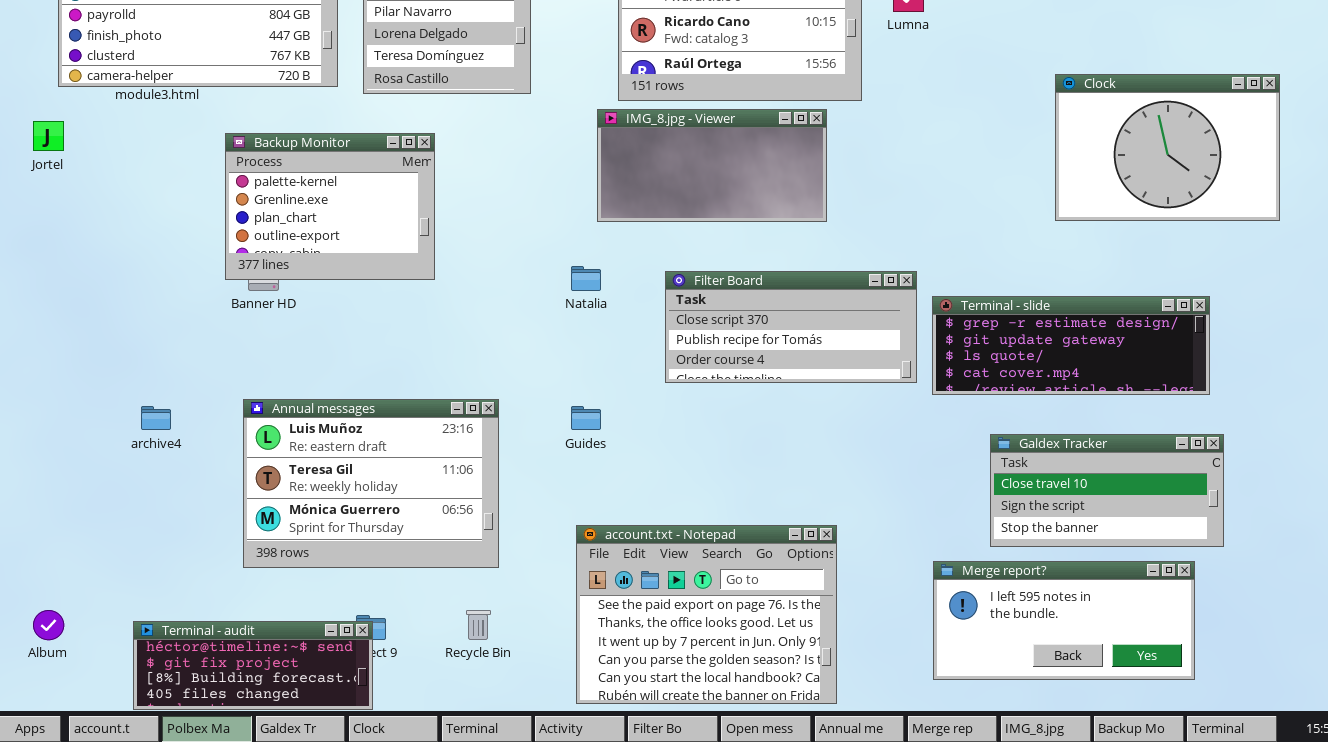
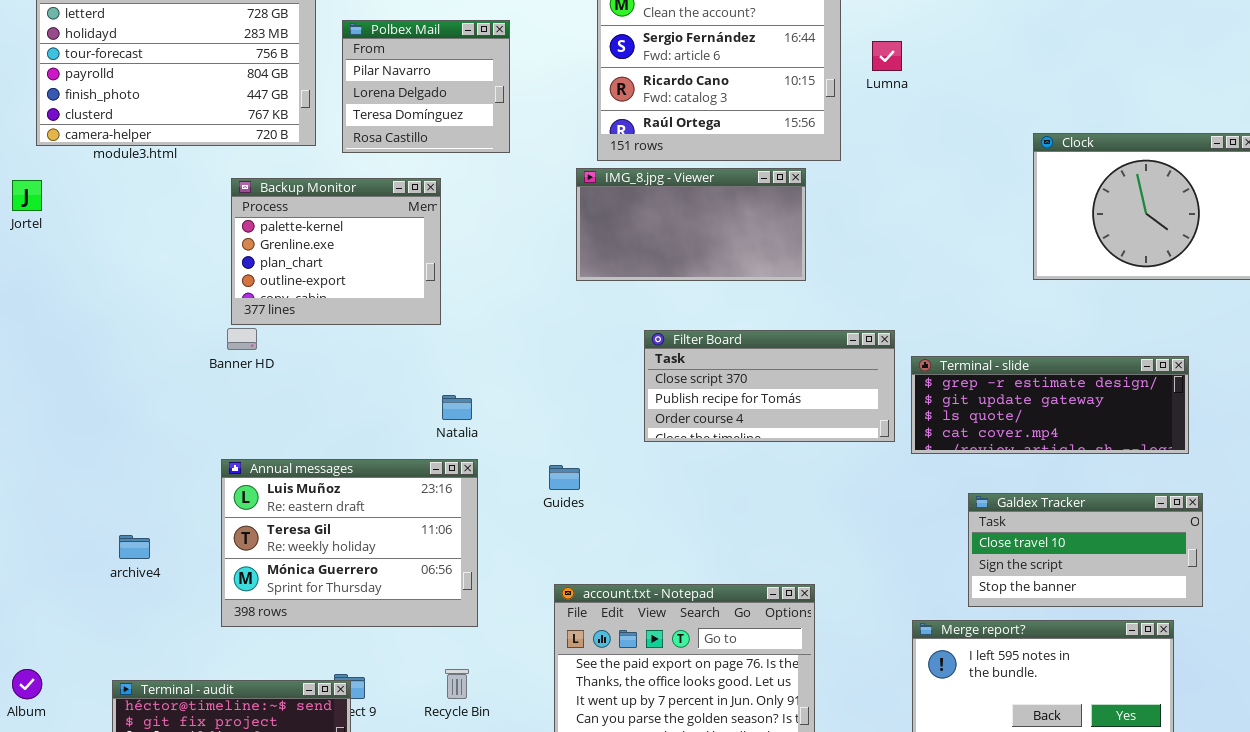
Backup Monitor: [225,133,435,280] -> [231,178,441,325], moved
Natalia: [571,266,601,291] -> [442,395,472,420], moved
archive4: [141,406,171,430] -> [119,535,150,559], moved

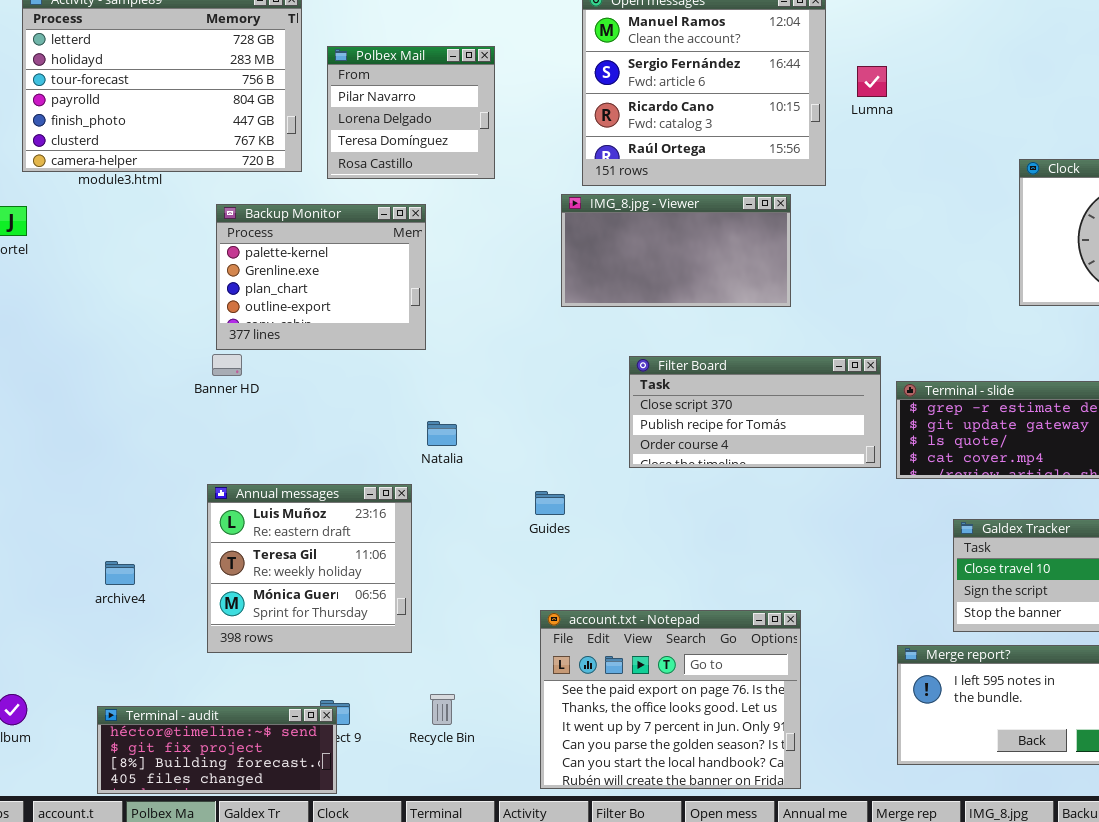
Annual messages: [221,459,478,627] -> [207,484,412,653], resized

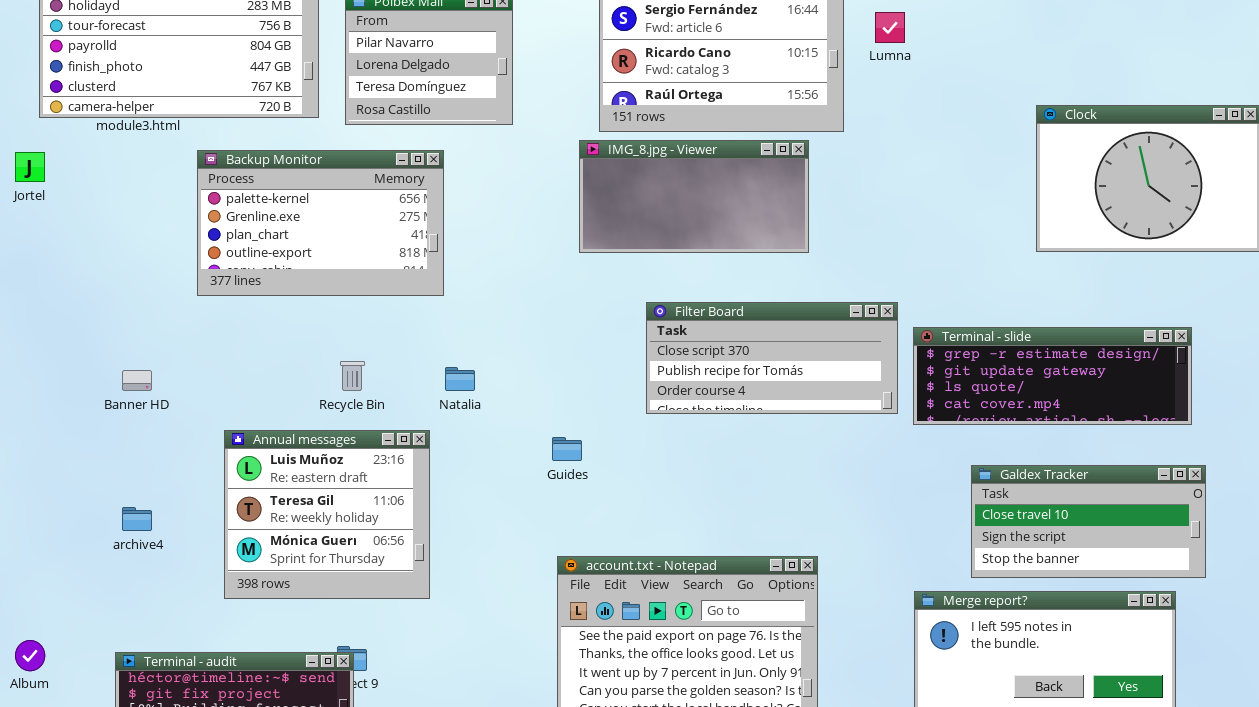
Backup Monitor: [216,204,426,350] -> [197,150,444,296], resized
Banner HD: [212,354,242,376] -> [122,370,152,391], moved
Recycle Bin: [430,694,455,725] -> [340,361,365,391], moved

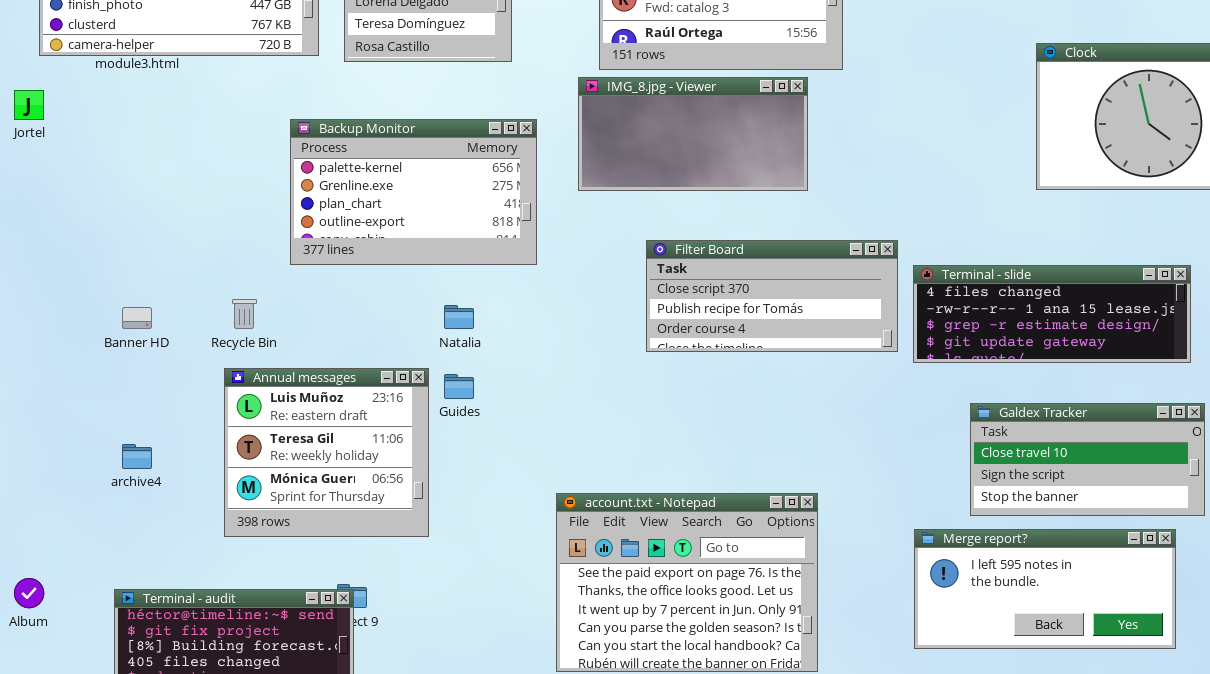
Backup Monitor: [197,150,444,296] -> [290,119,537,265], moved
Terminal - slide: [913,327,1192,425] -> [913,265,1191,363], scrolled up 2 rows
Recycle Bin: [340,361,365,391] -> [232,299,257,329], moved
Guides: [552,437,582,461] -> [444,374,474,399], moved

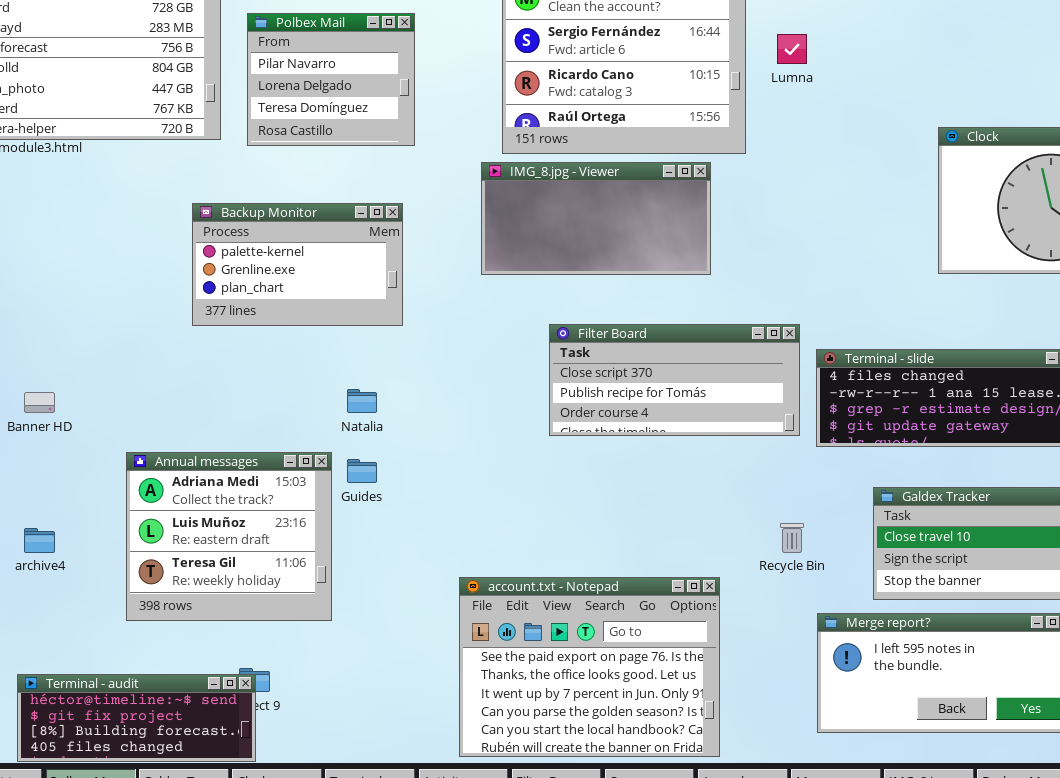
Backup Monitor: [290,119,537,265] -> [192,203,403,326], resized
Recycle Bin: [232,299,257,329] -> [780,523,804,553], moved
Annual messages: [224,368,429,537] -> [126,452,332,621], scrolled up 1 row

